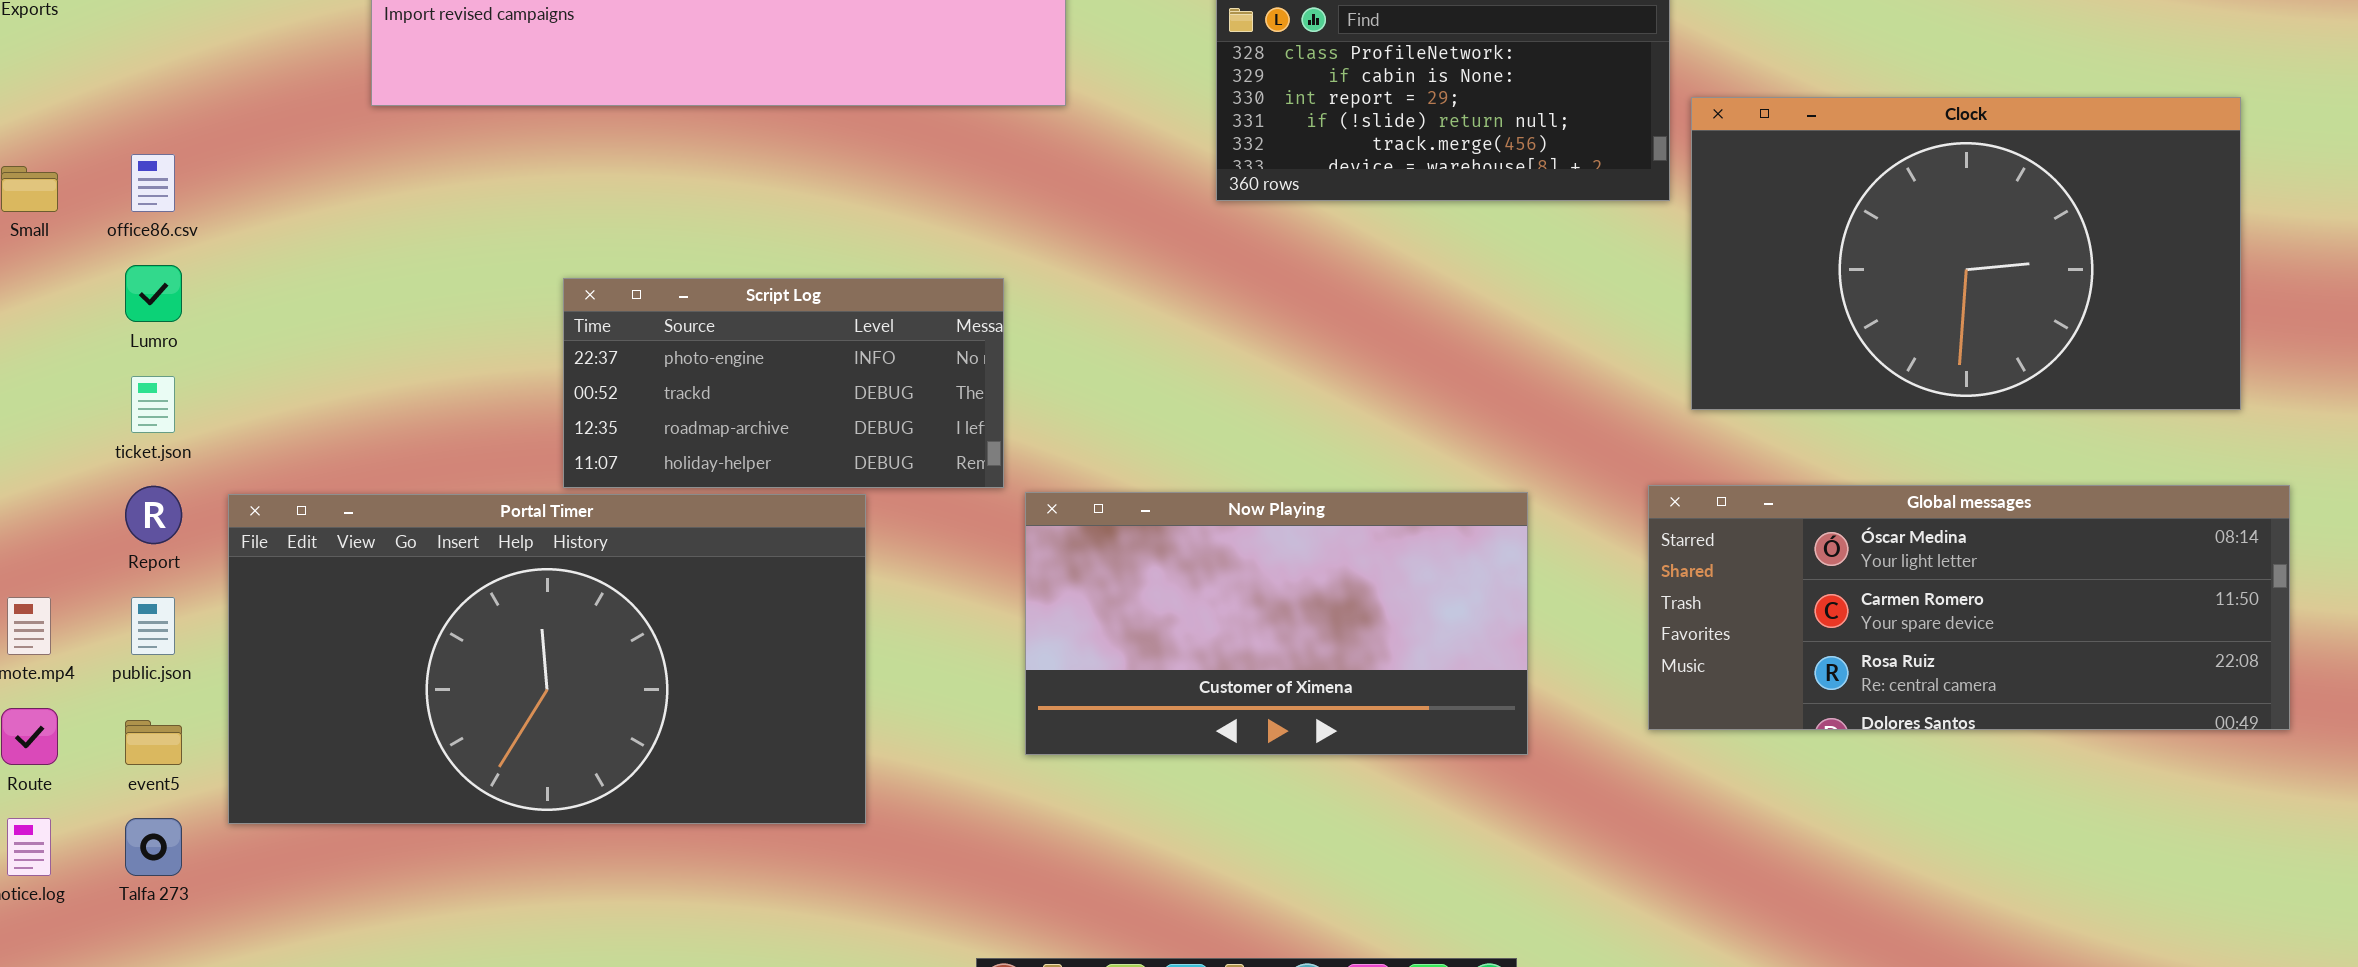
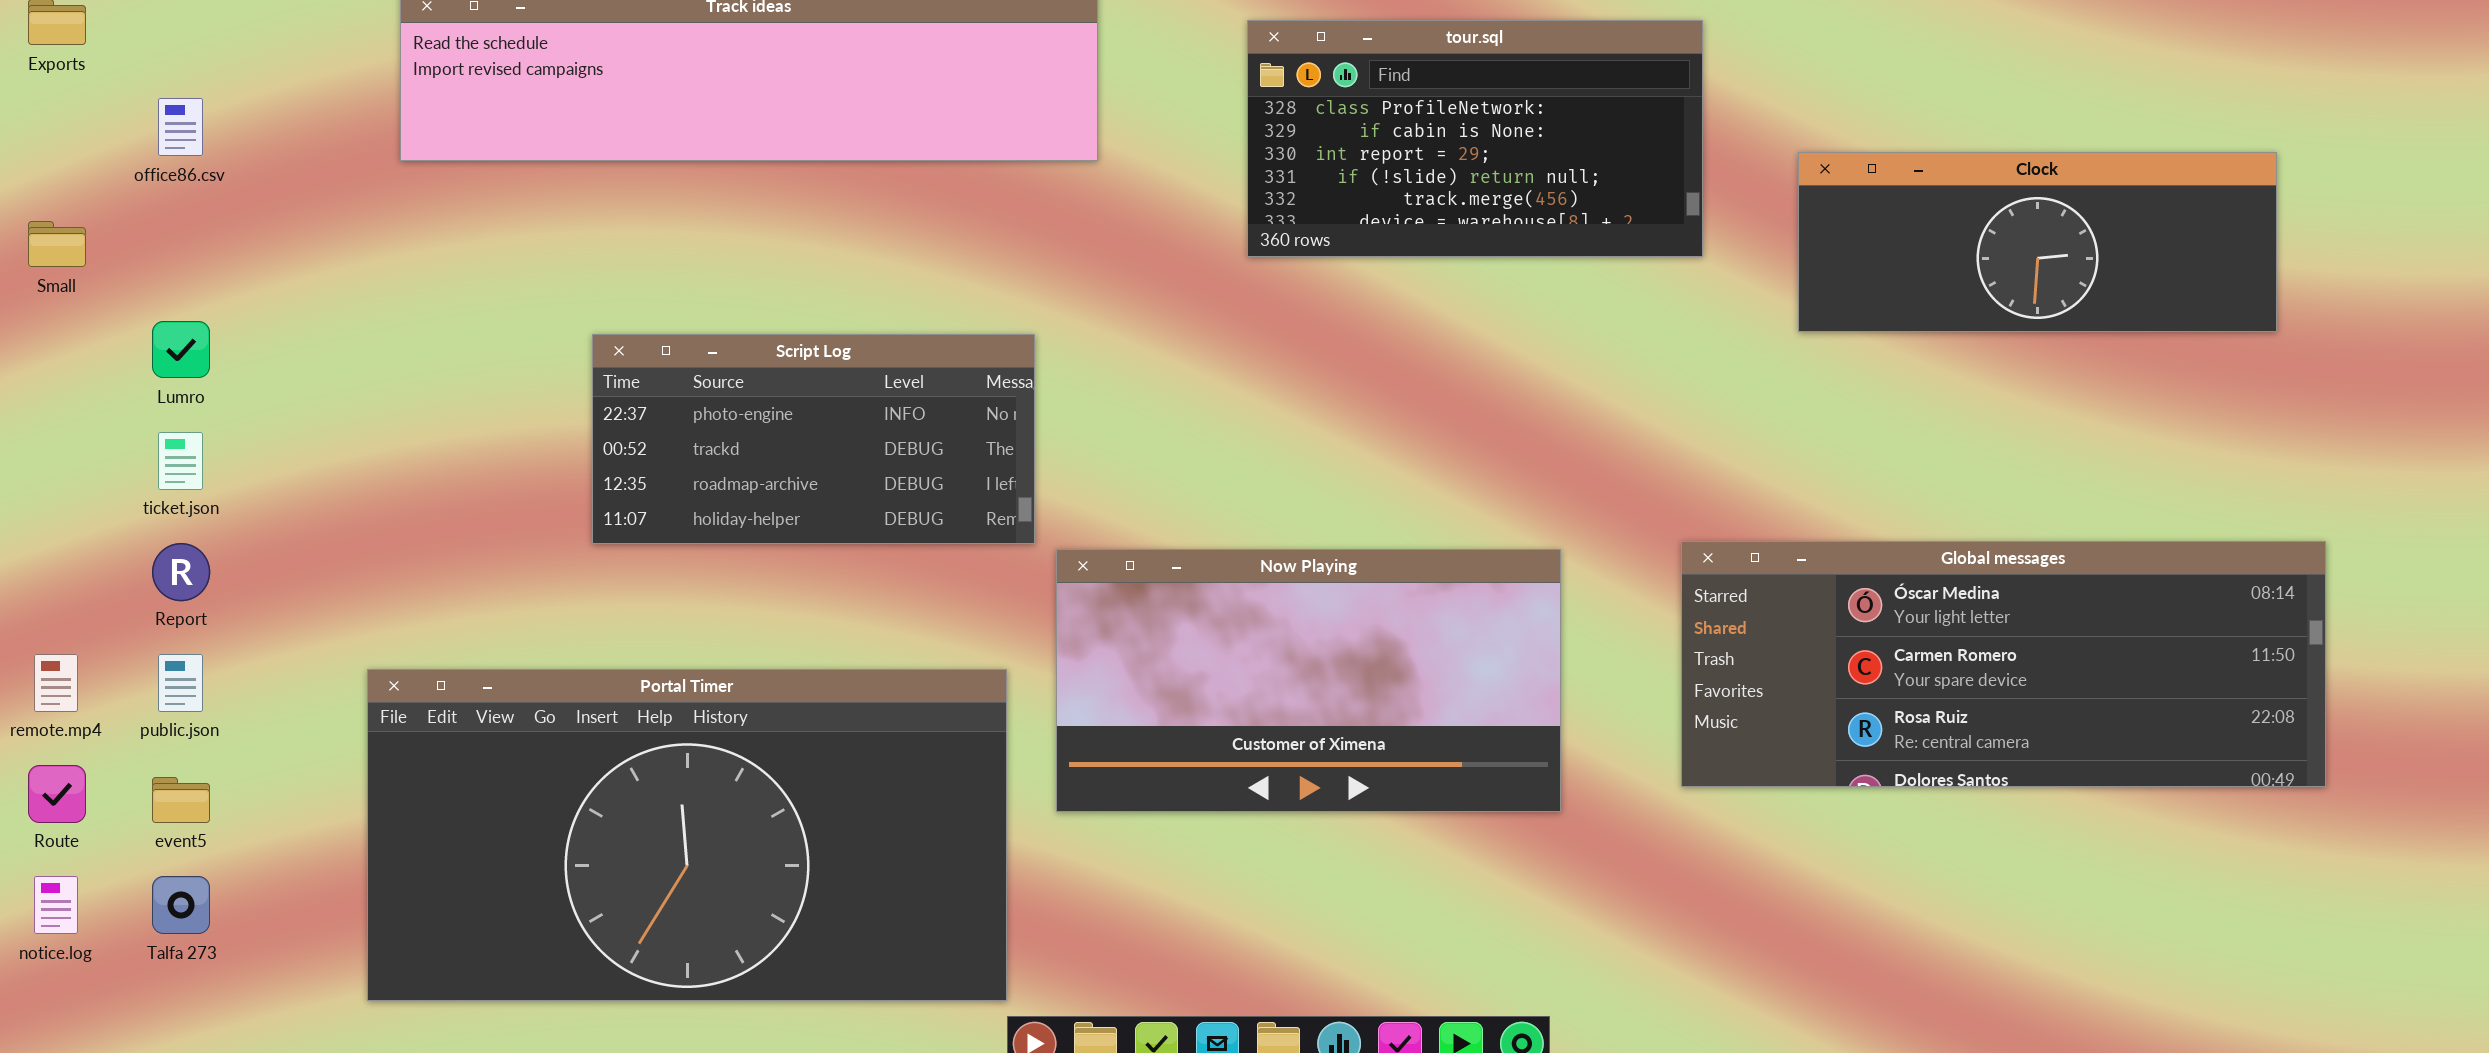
Clock: [1691,97,2241,410] -> [1798,152,2277,332], resized
office86.csv: [131,154,175,212] -> [158,98,203,156], moved
Portal Timer: [228,494,866,824] -> [367,669,1007,1001], moved

